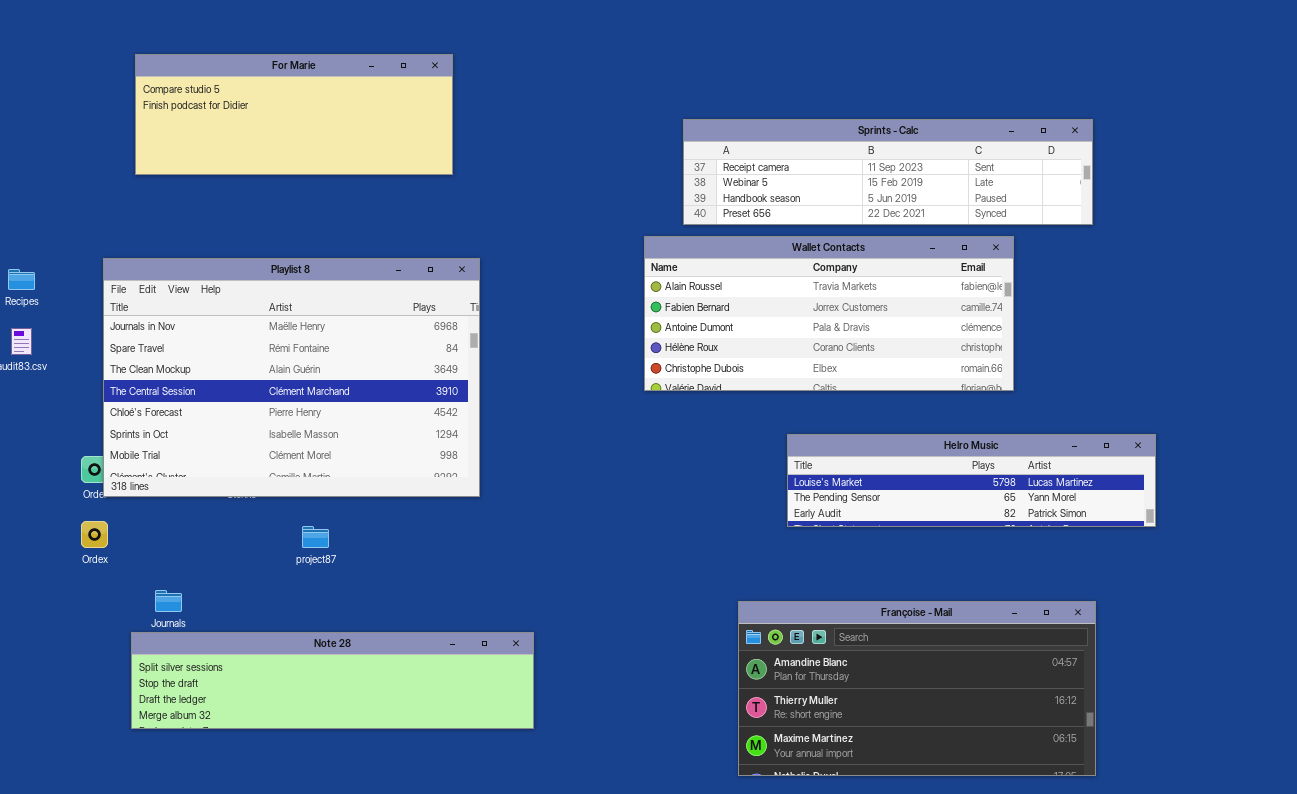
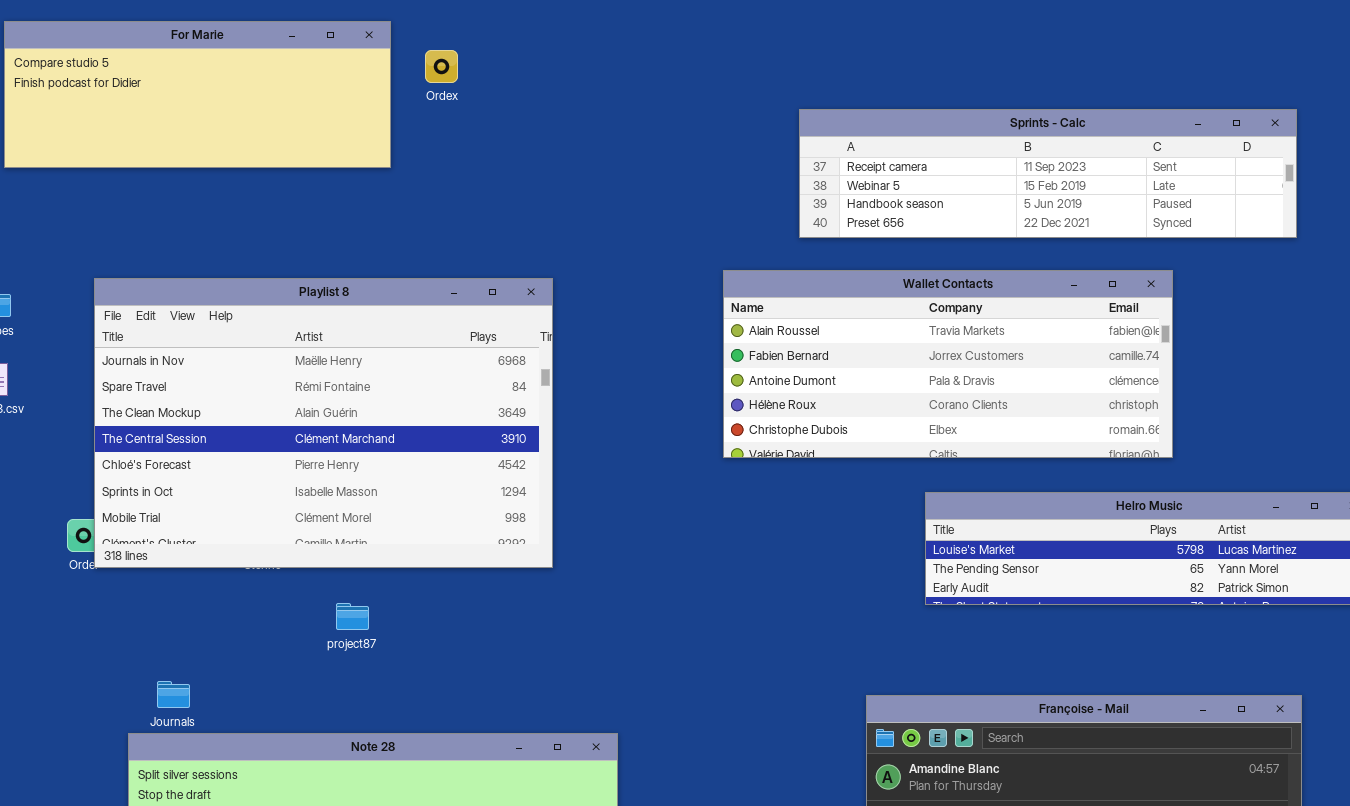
For Marie: [135,54,453,175] -> [4,21,391,168], moved
Wallet Contacts: [644,236,1014,391] -> [723,270,1173,458], moved
Ordex: [81,521,108,548] -> [425,50,458,83], moved

